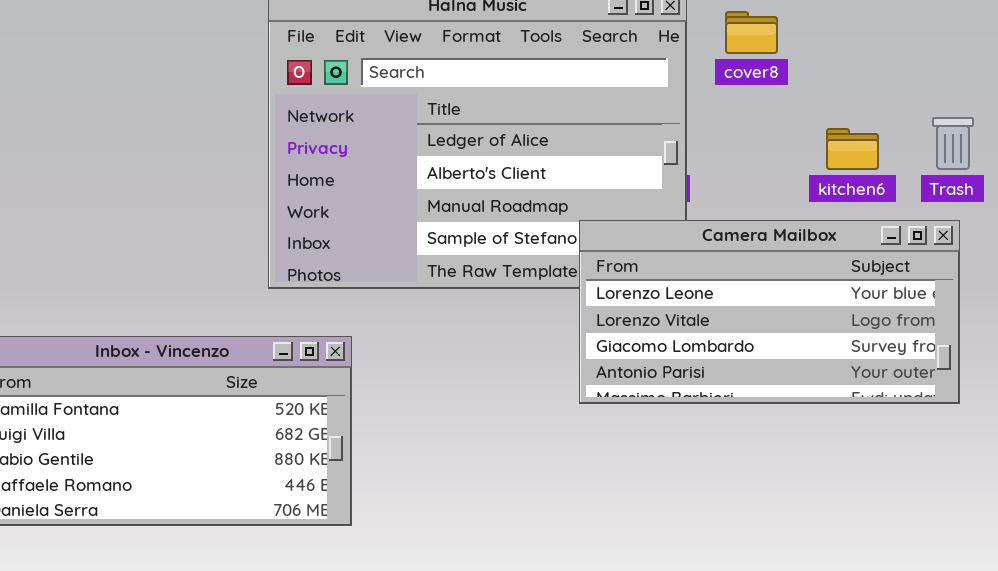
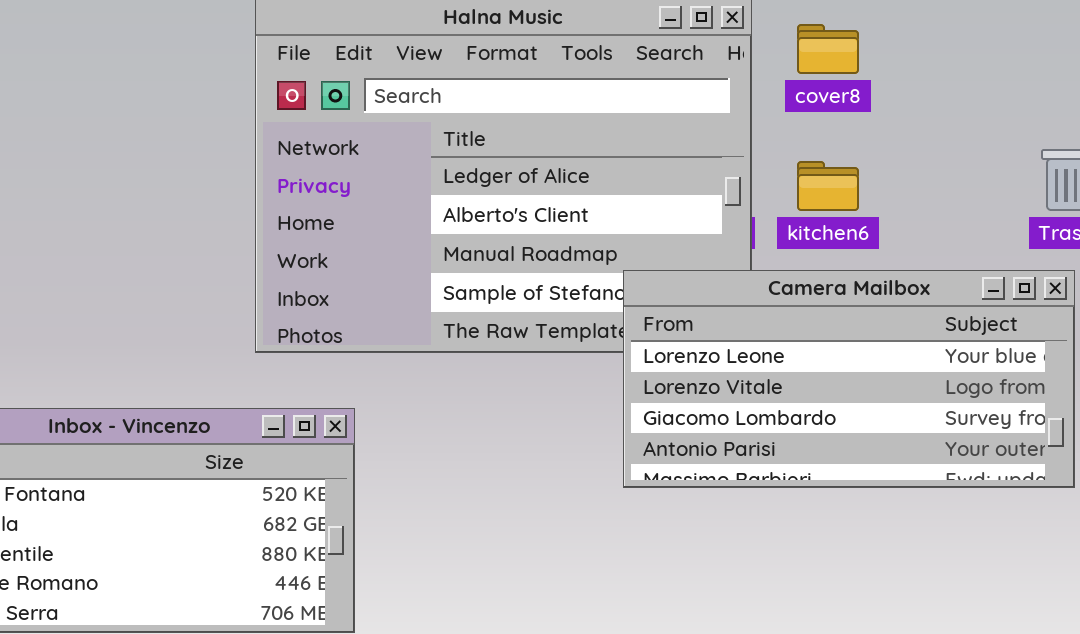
kitchen6: [826,128,879,170] -> [797,161,859,211], moved

